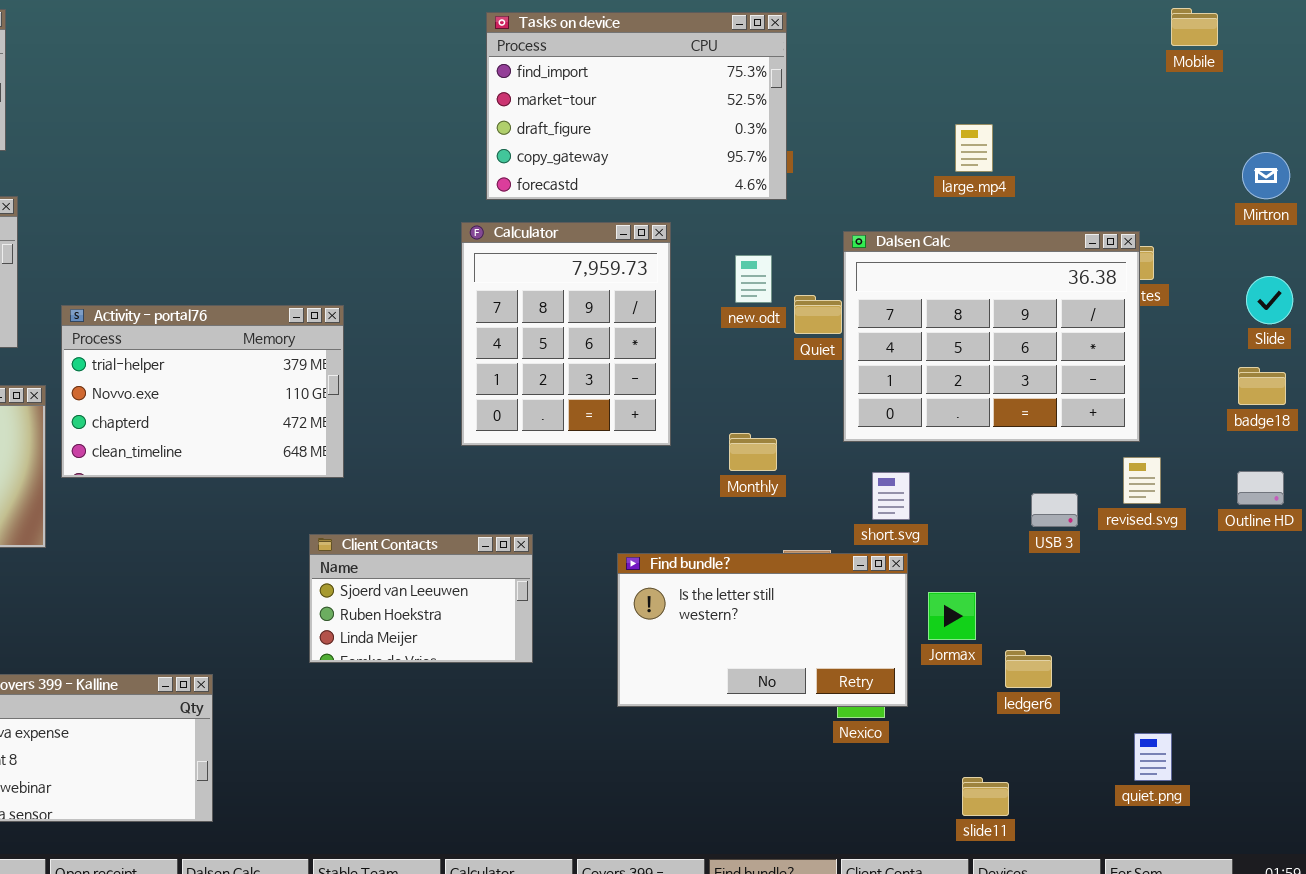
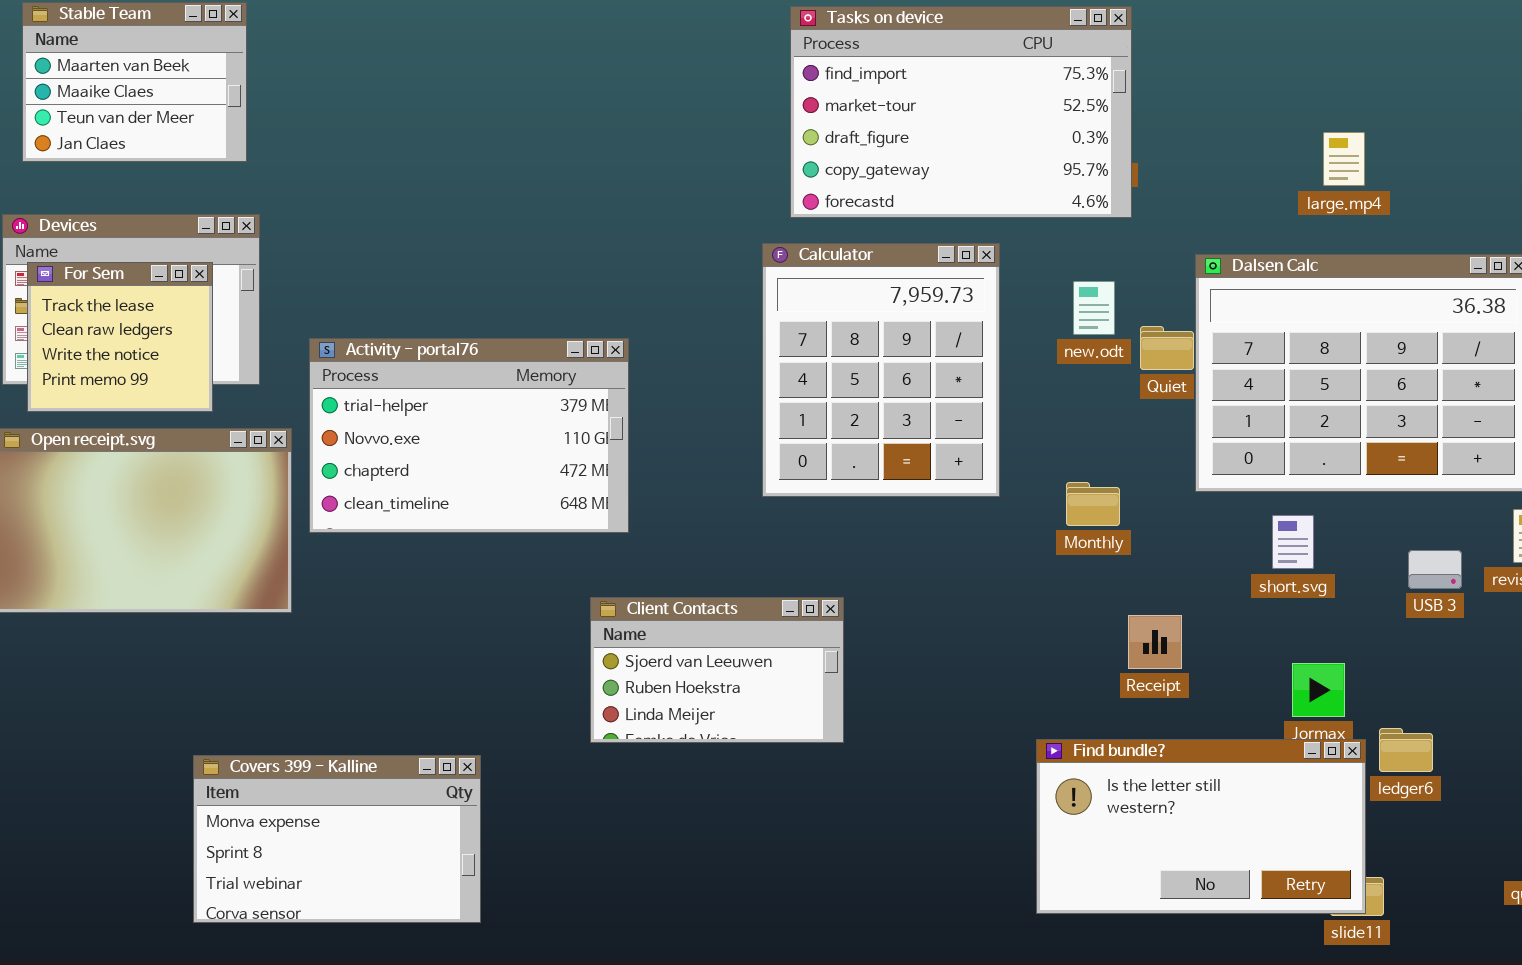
short.svg: [872,472,910,520] -> [1272,515,1314,569], moved
Find bundle?: [617,553,908,707] -> [1036,739,1366,914], moved

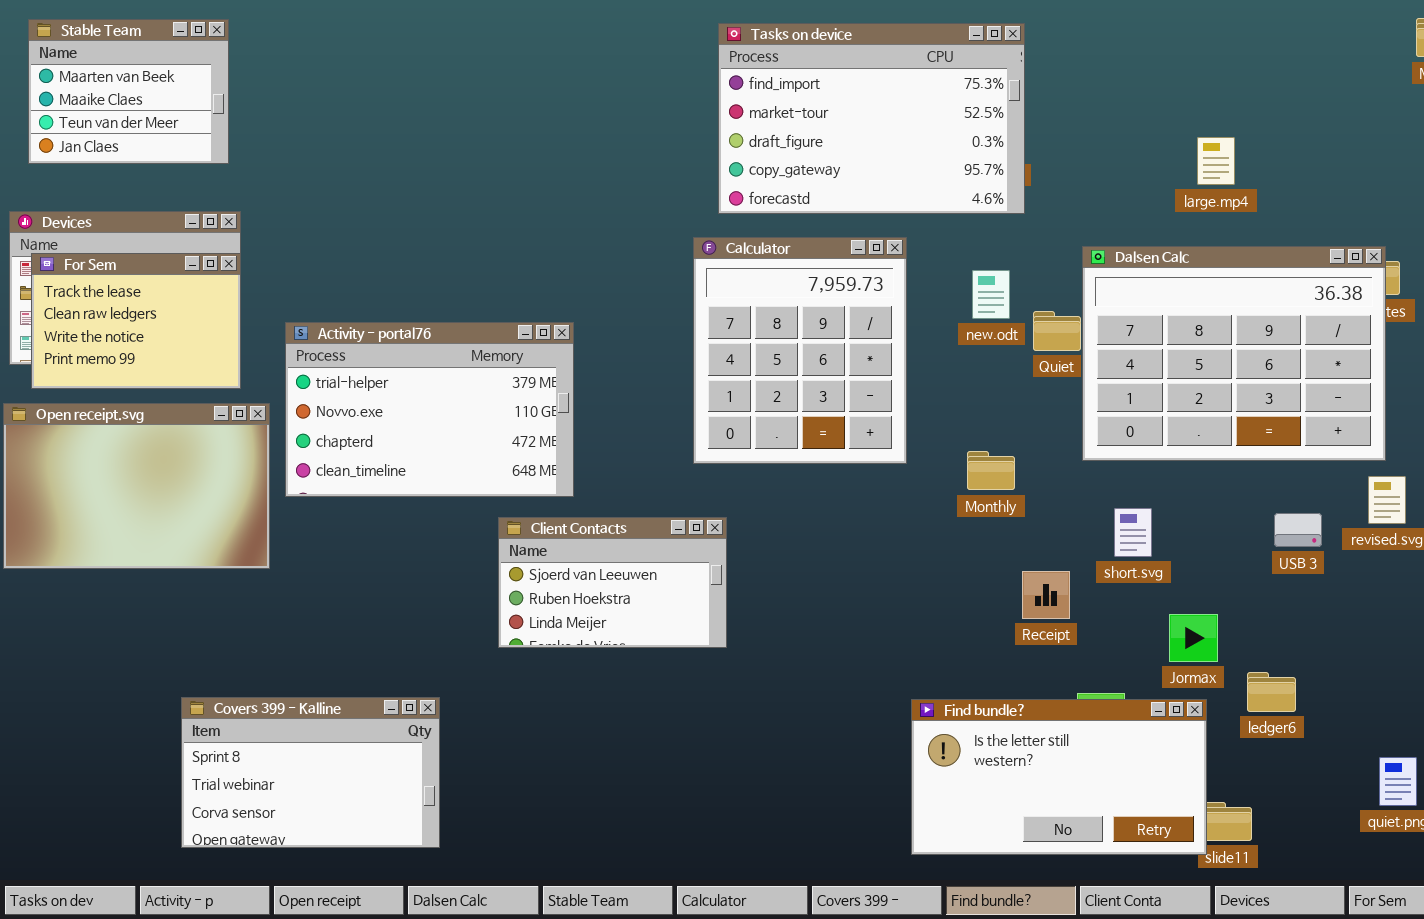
For Sem: [27,262,213,412] -> [31,253,241,389], resized
short.svg: [1272,515,1314,569] -> [1114,508,1152,557], moved
Client Contacts: [590,597,844,743] -> [498,517,727,648], moved
Find bundle?: [1036,739,1366,914] -> [911,699,1207,855], moved
Covers 399 - Kalline: [193,755,481,923] -> [181,697,440,848], scrolled down 1 row

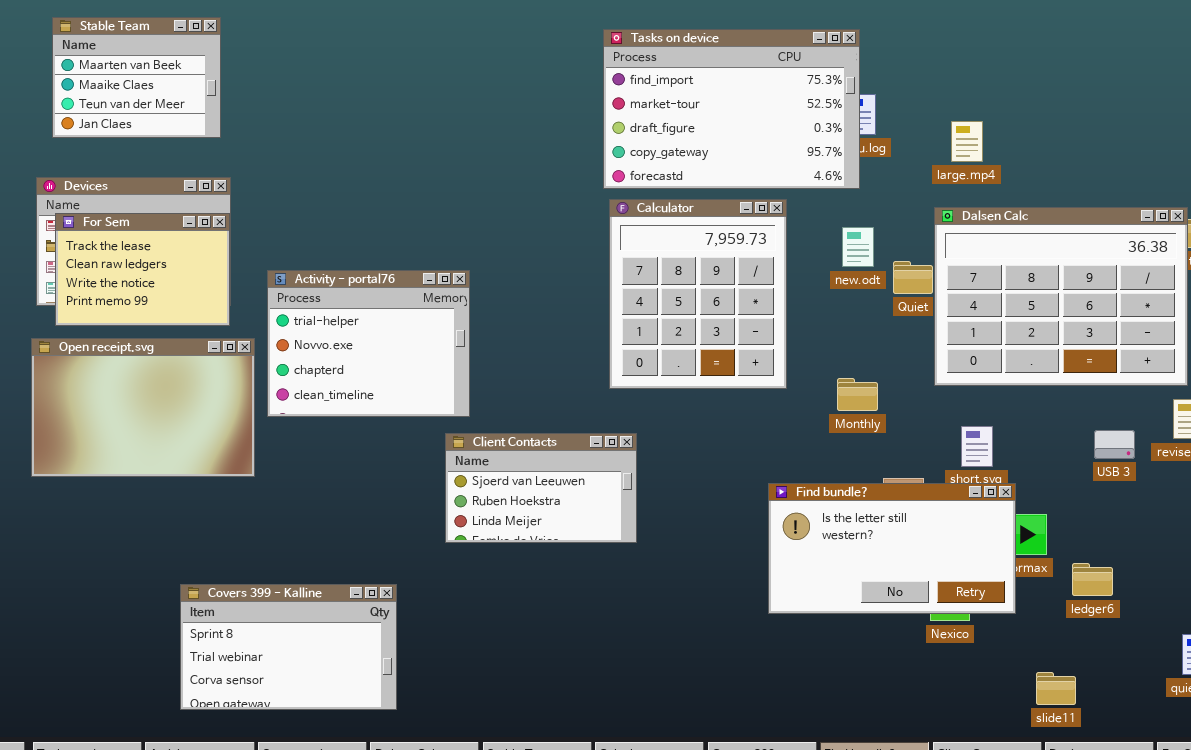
Tasks on device: [718,23,1025,214] -> [603,29,860,189], moved
large.mp4: [1197,137,1235,185] -> [951,121,983,162], moved
Activity - portal76: [285,322,574,497] -> [267,270,470,417], resized
Find bundle?: [911,699,1207,855] -> [768,483,1016,614], moved

